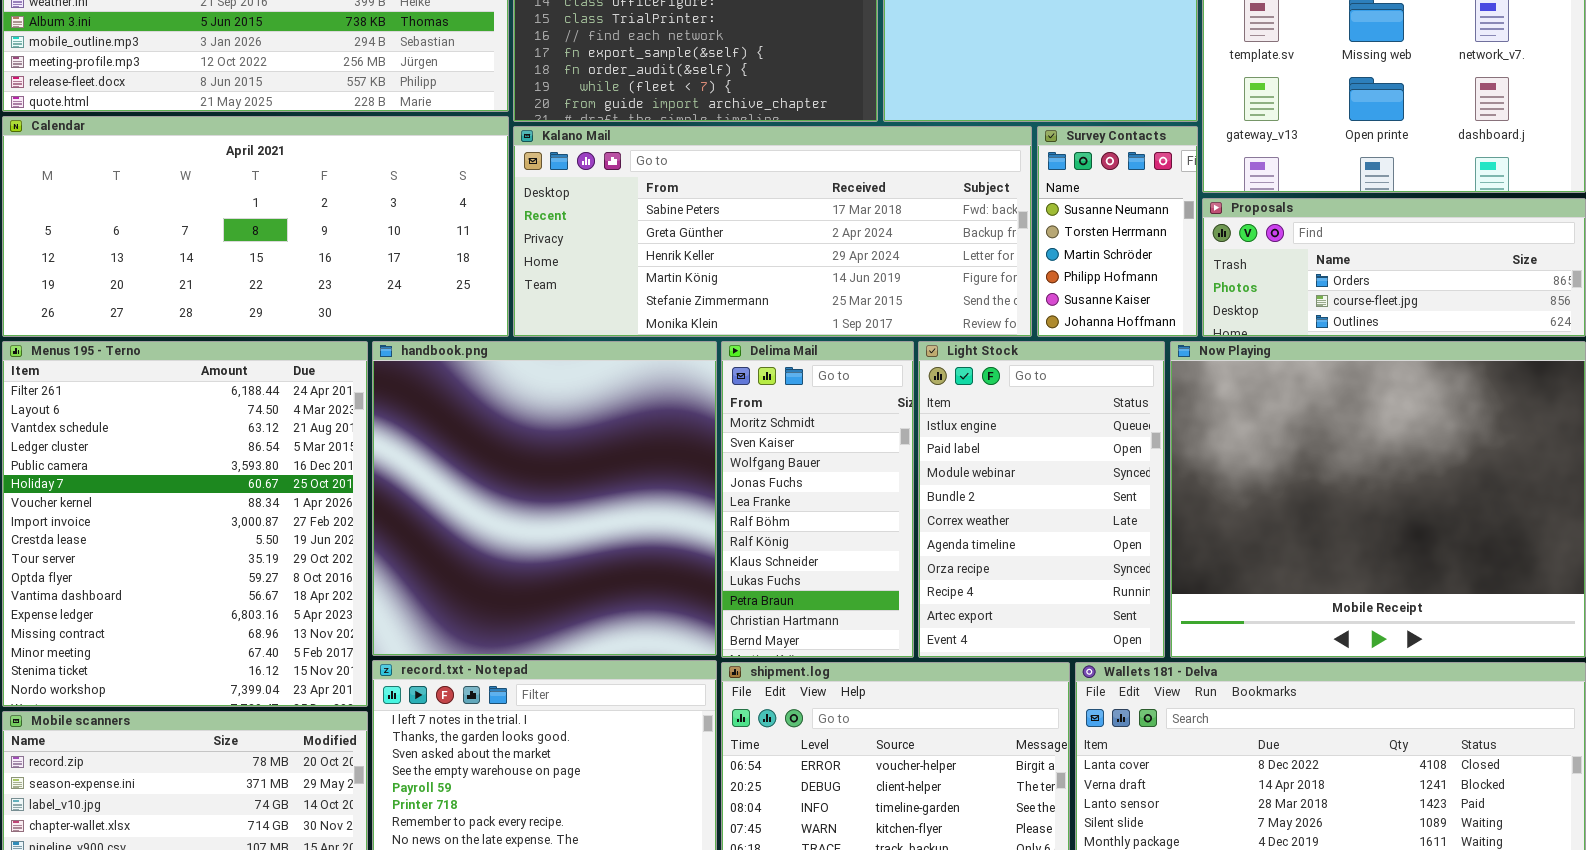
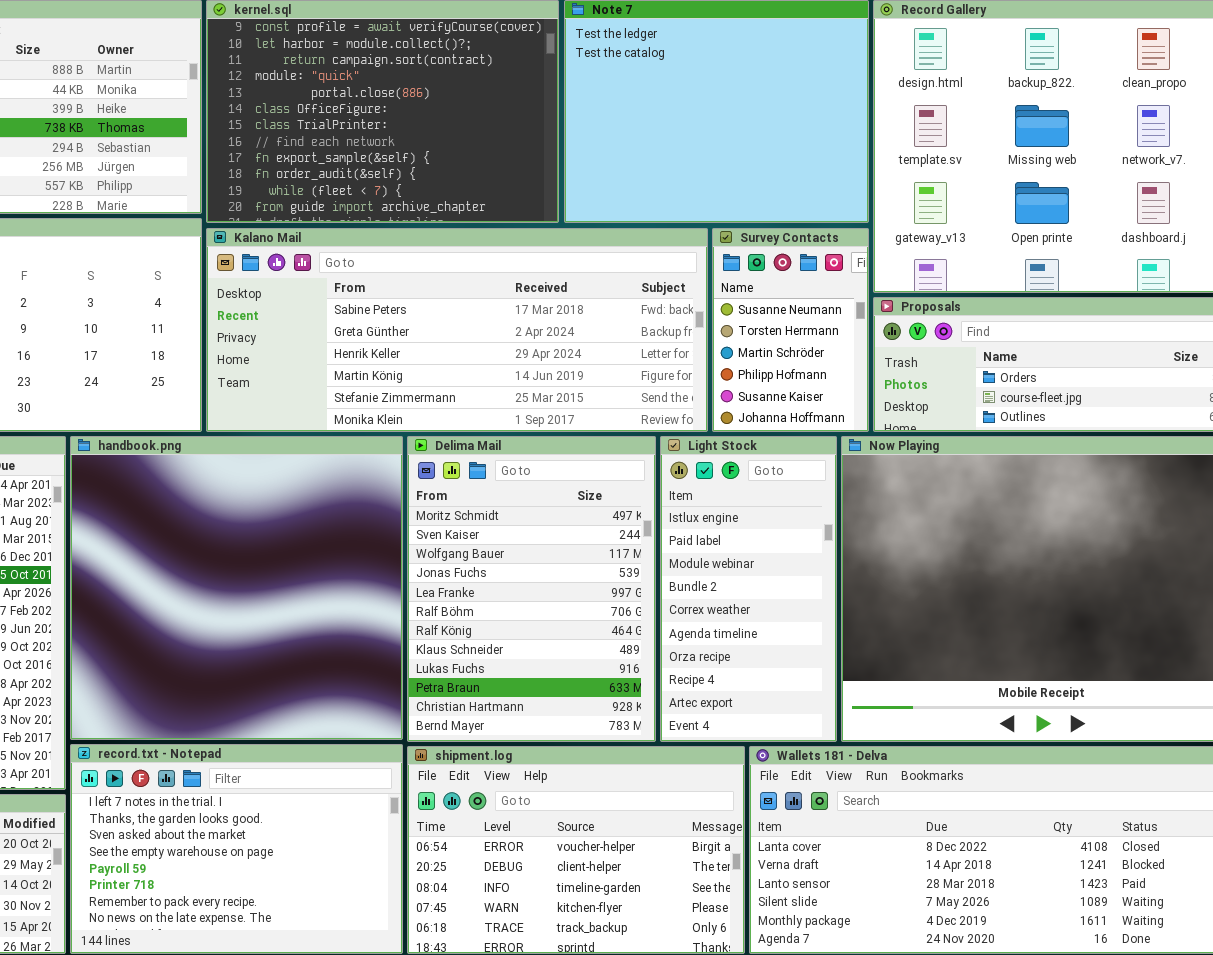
Delima Mail: [721,341,914,658] -> [407,436,656,742], resized
Light Stock: [918,341,1165,658] -> [660,436,837,742], resized

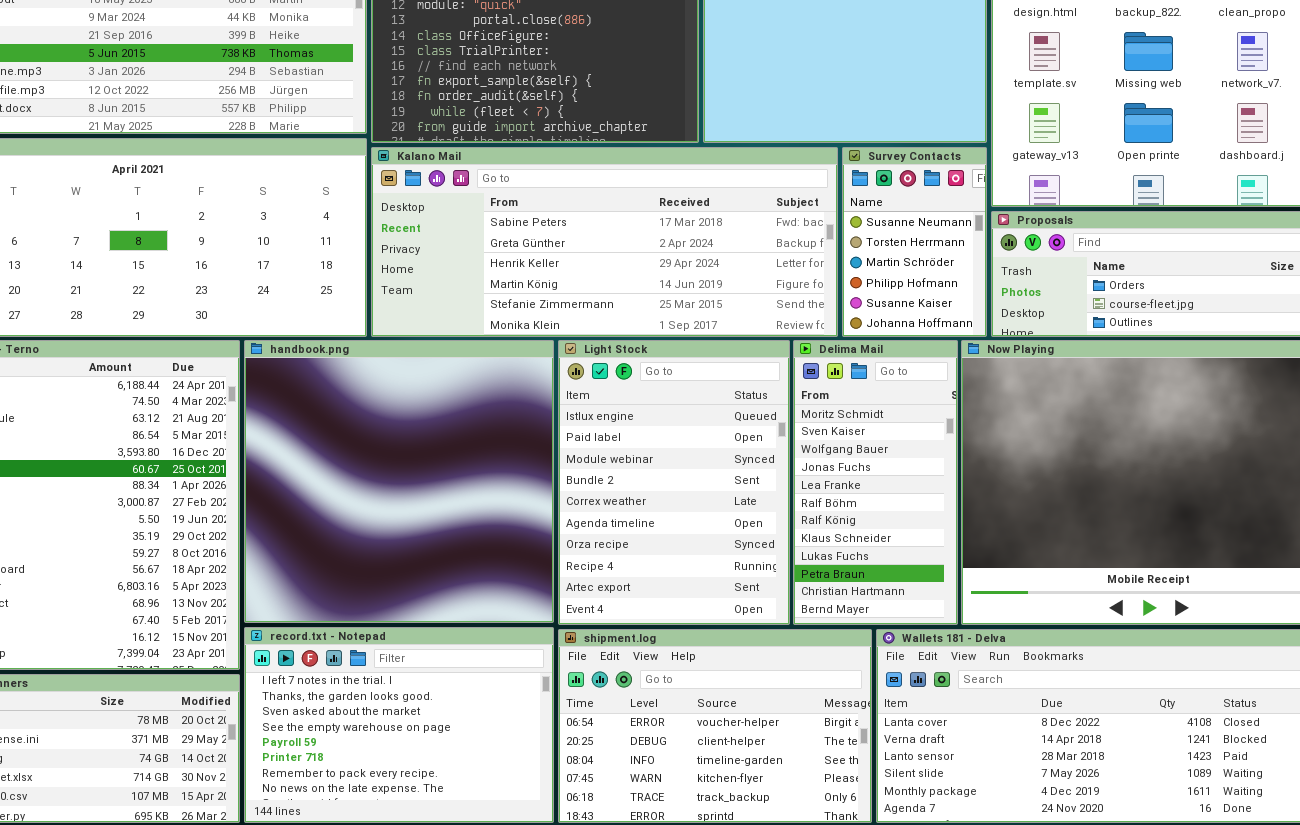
Delima Mail: [407,436,656,742] -> [793,340,958,625], moved, resized
Light Stock: [660,436,837,742] -> [558,340,790,625], moved, resized

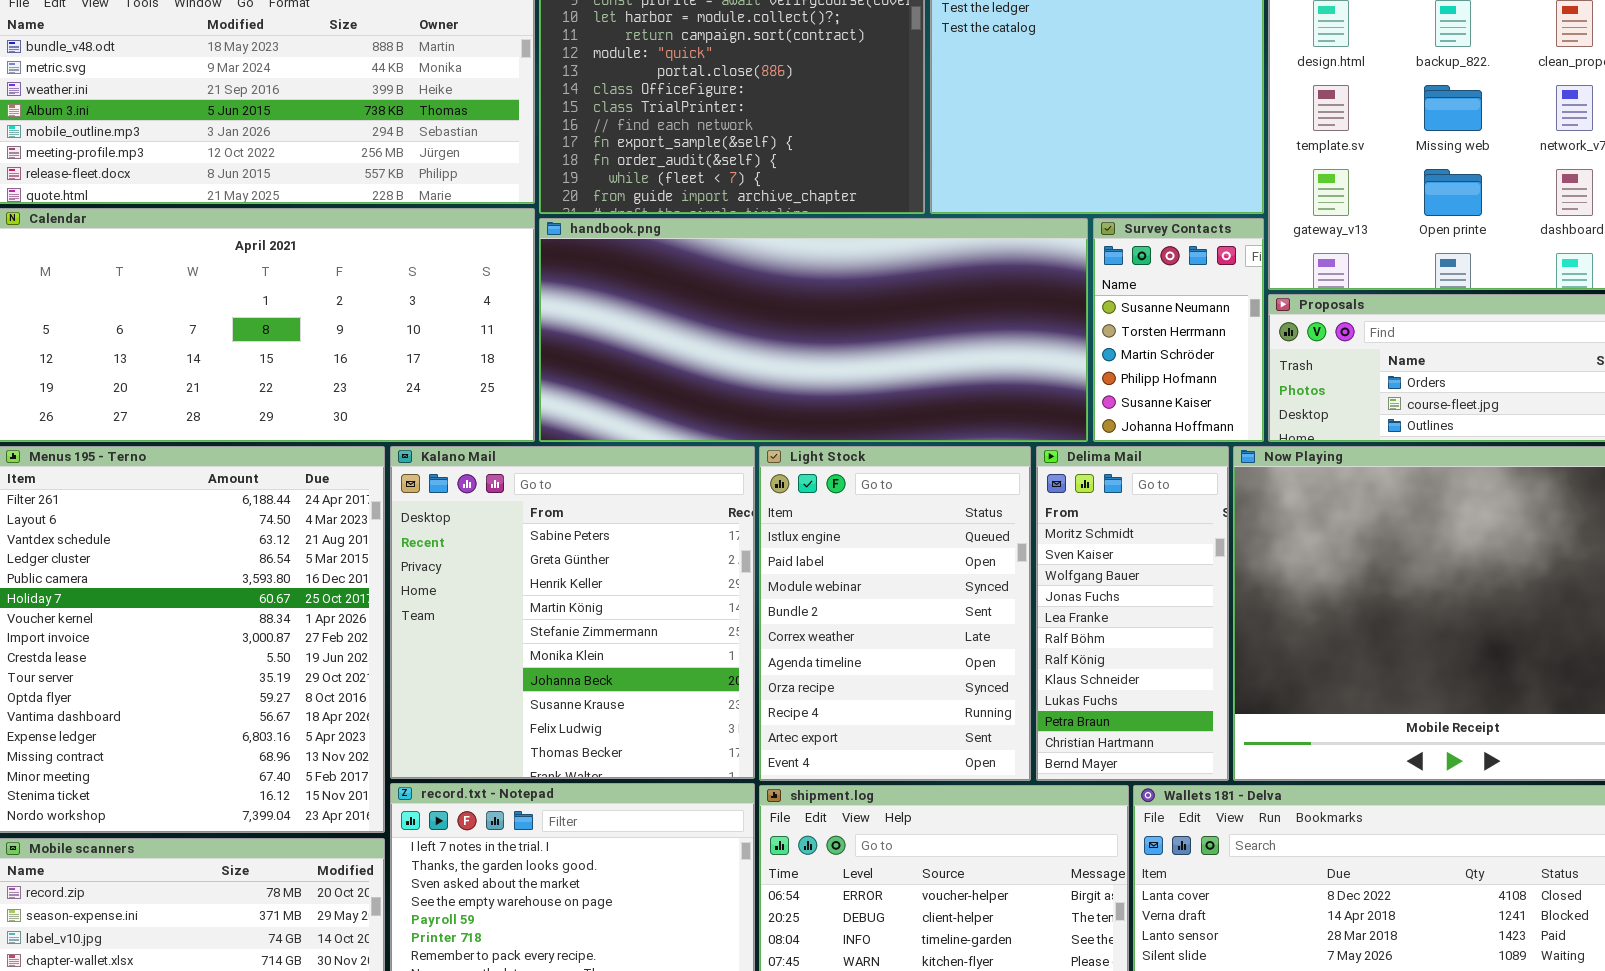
Kalano Mail: [371,147,838,337] -> [390,446,755,779], moved, resized
handbook.png: [244,340,554,623] -> [539,218,1088,442], moved, resized

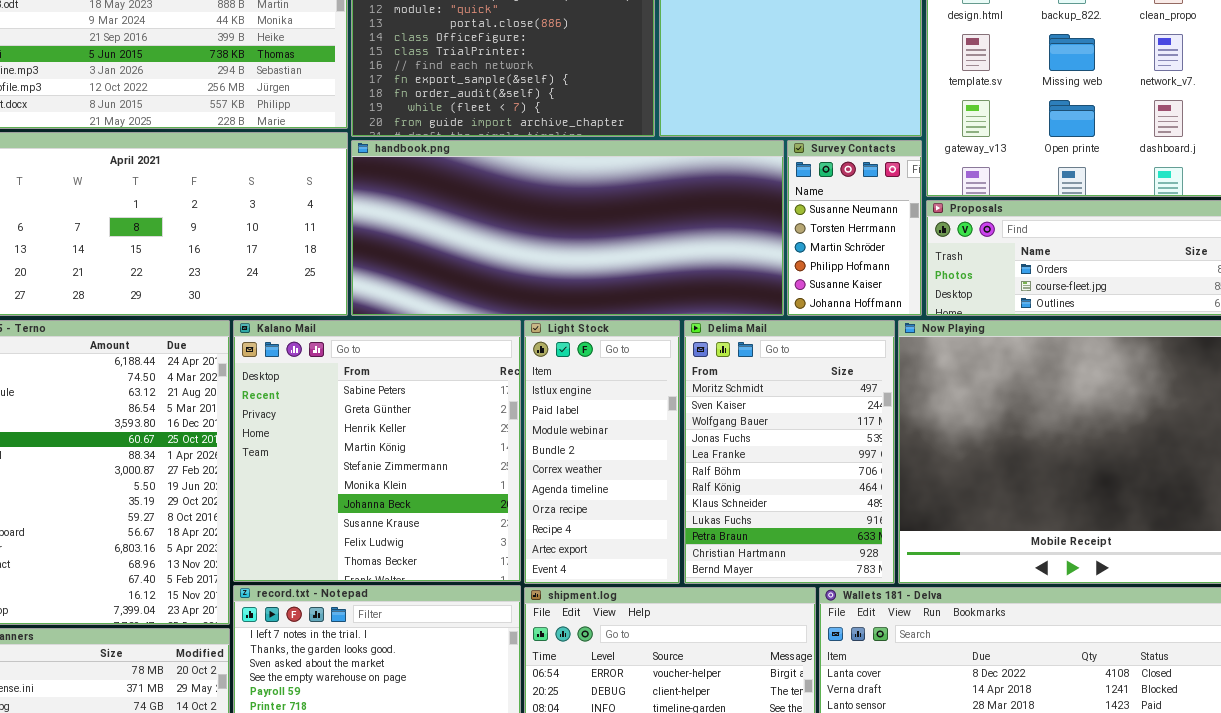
Light Stock: [759,446,1031,781] -> [524,320,680,584], resized
Delima Mail: [1036,446,1229,781] -> [684,320,895,584], resized

